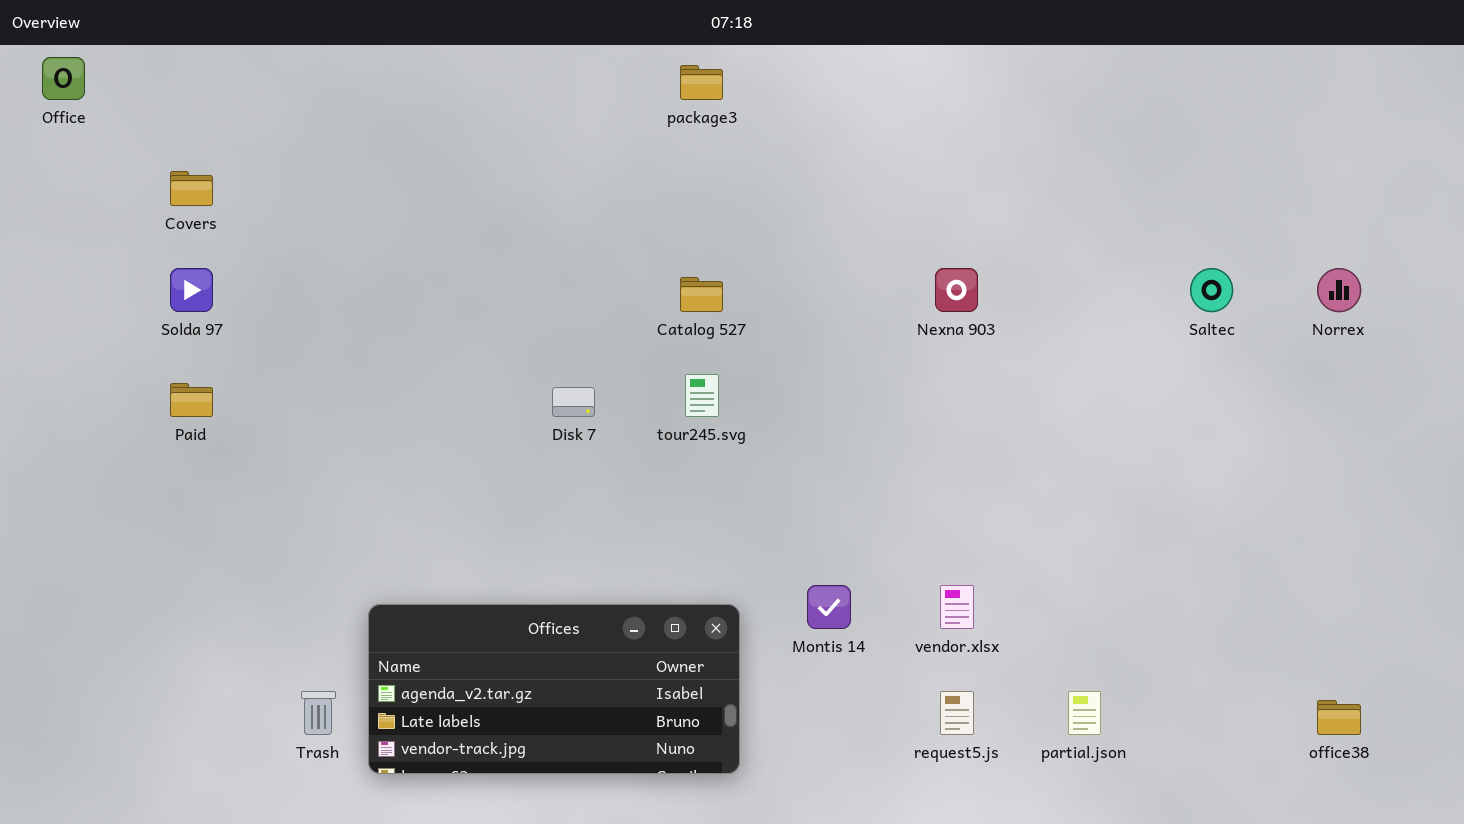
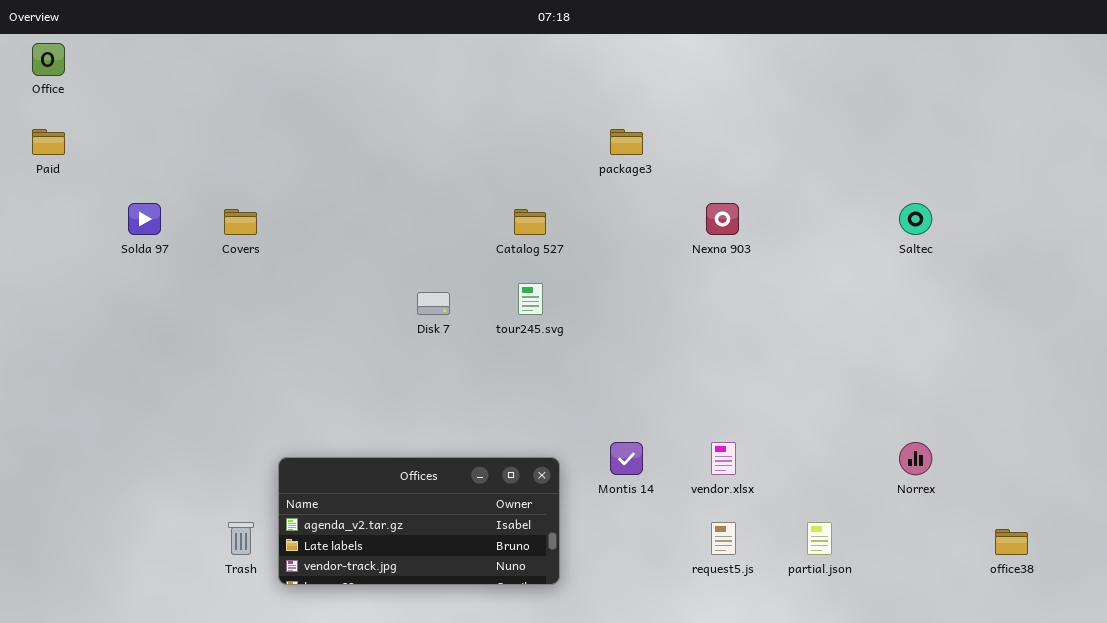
package3: [680,65,723,100] -> [610,129,643,155], moved
Covers: [170,171,213,206] -> [224,209,257,235], moved
Norrex: [1317,268,1361,312] -> [899,442,932,475], moved
Paid: [170,383,213,417] -> [32,129,65,155], moved

